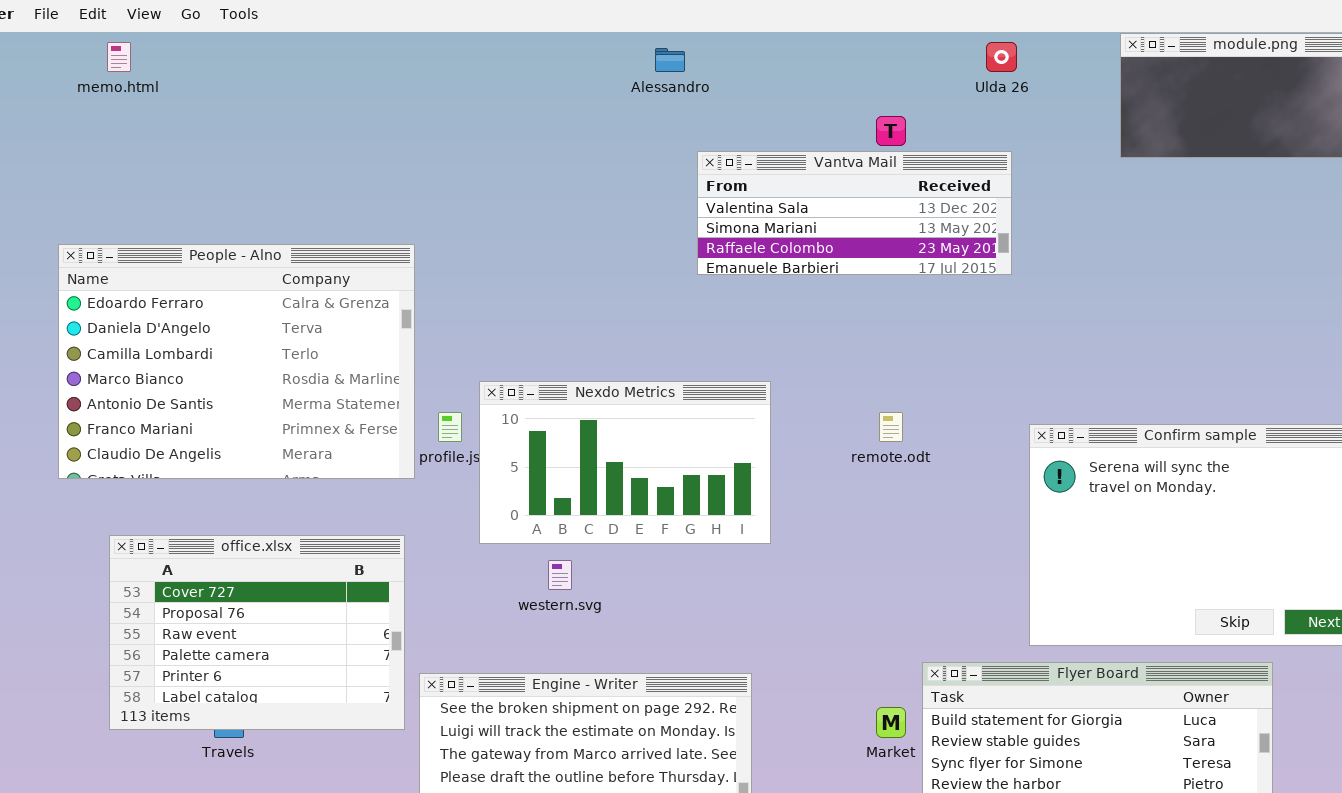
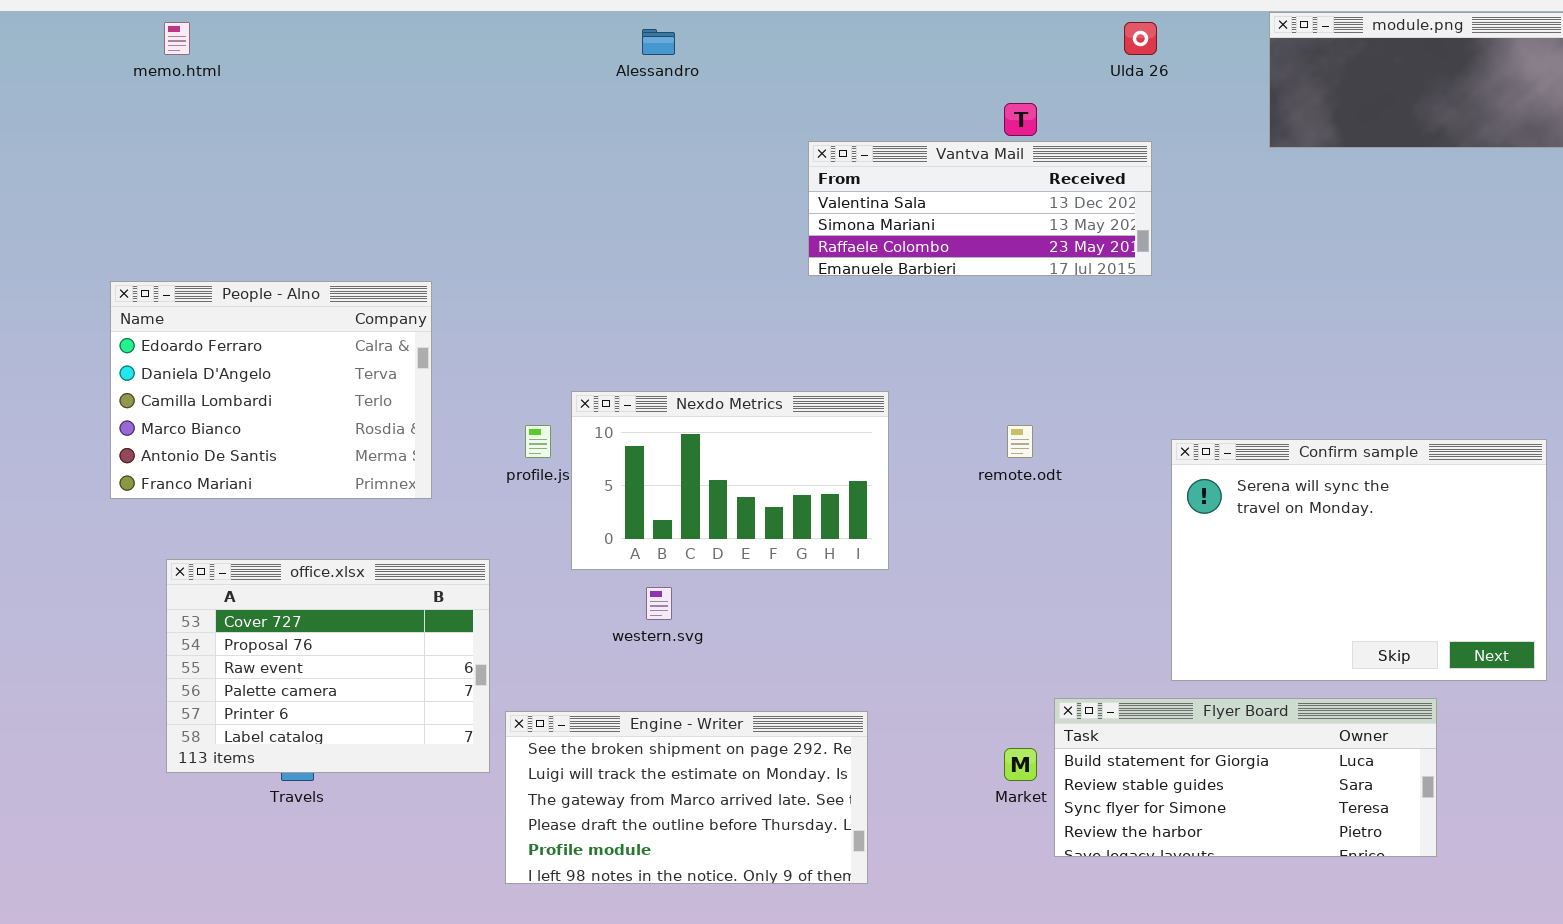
Alessandro: [655,48,685,72] -> [642,29,675,55], moved
People - Alno: [58,244,415,479] -> [110,281,432,499], resized

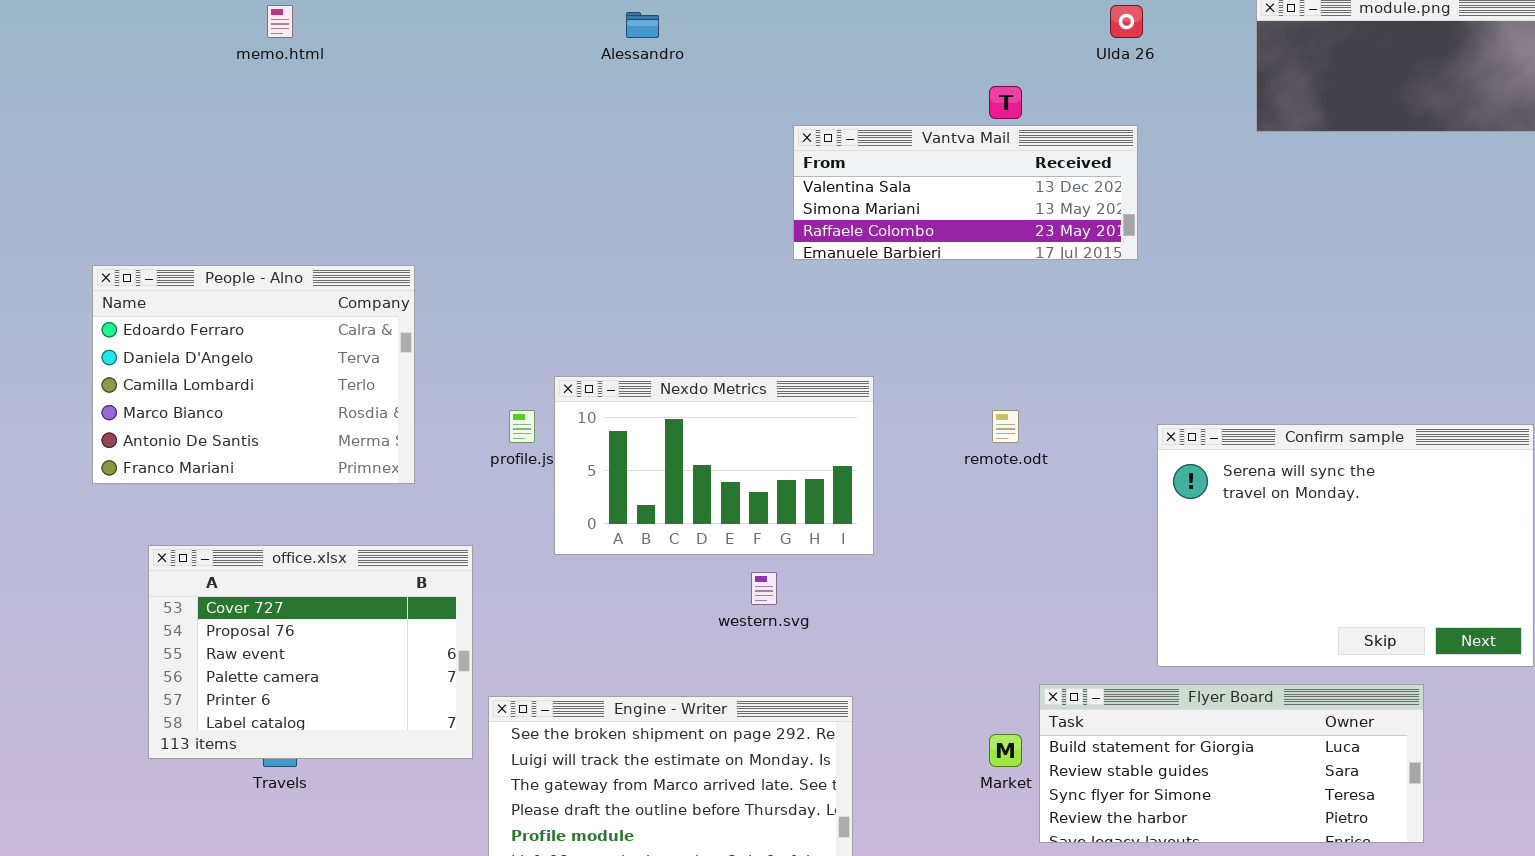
memo.html: [164,22,190,55] -> [267,5,293,38], moved
western.svg: [646,587,672,620] -> [751,572,777,605], moved

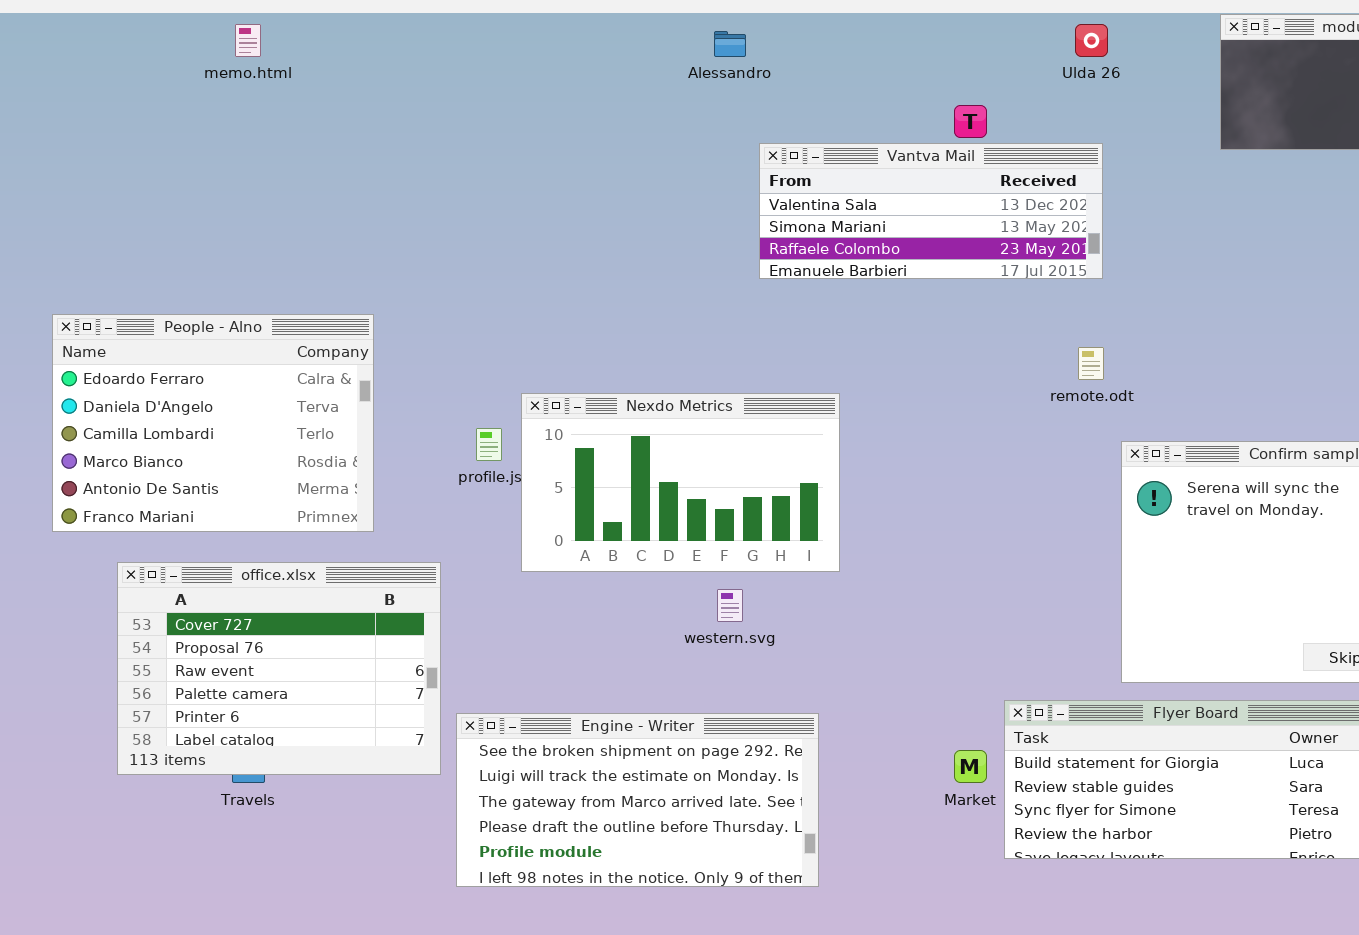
Alessandro: [626,12,659,38] -> [714,31,746,57], moved
People - Alno: [92,265,415,484] -> [52,314,374,532], moved
remote.odt: [992,410,1019,443] -> [1078,347,1104,380], moved

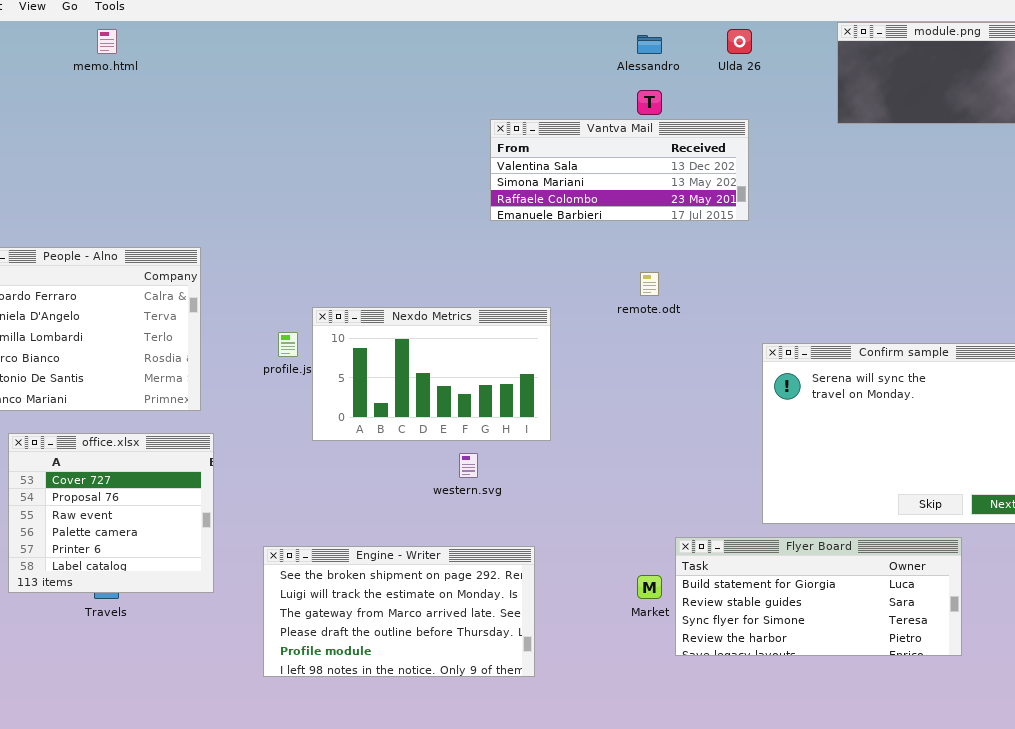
Alessandro: [714,31,746,57] -> [637,35,662,54], moved
remote.odt: [1078,347,1104,380] -> [640,272,659,296], moved
office.xlsx: [117,562,441,775] -> [8,433,214,593], resized

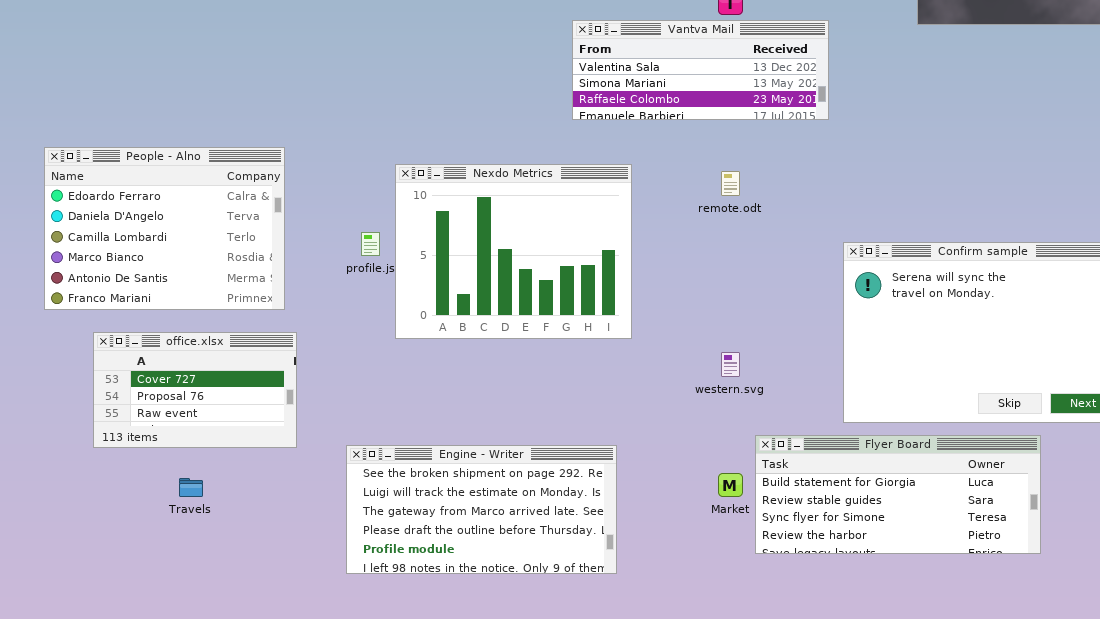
Nexdo Metrics: [312,307,551,441] -> [395,164,632,339], resized
office.xlsx: [8,433,214,593] -> [93,332,297,448], resized
western.svg: [459,453,478,478] -> [721,352,740,377], moved

